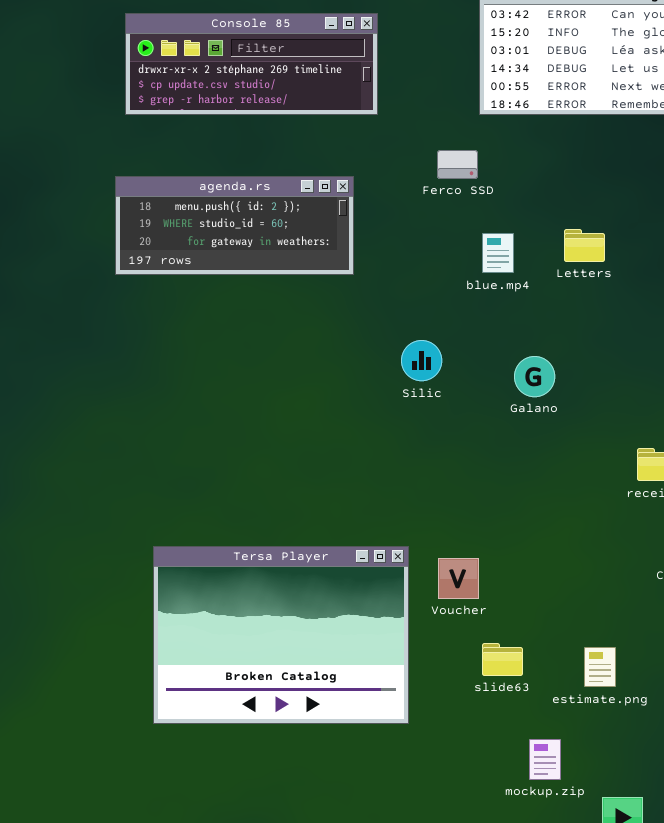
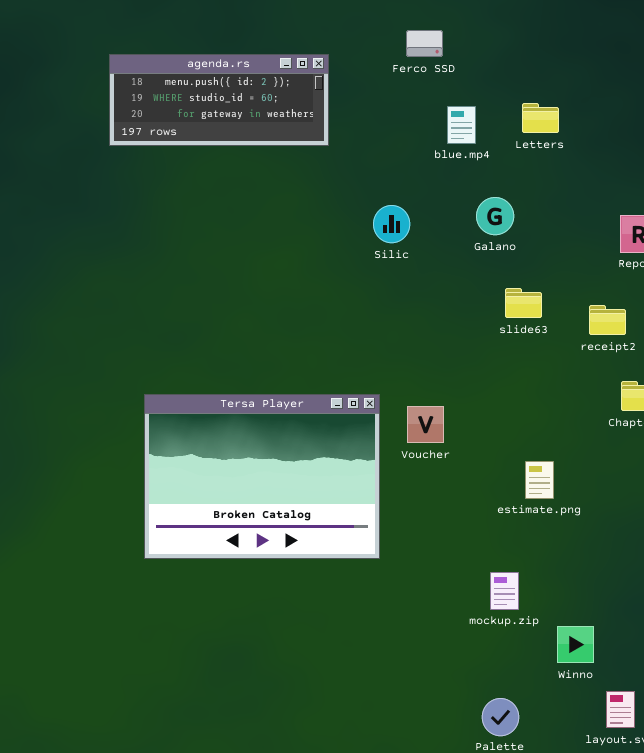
Galano: [514,356,555,397] -> [476,197,514,235], moved
slide63: [482,643,523,676] -> [505,288,542,318], moved
estimate.png: [584,647,616,687] -> [525,461,554,499], moved

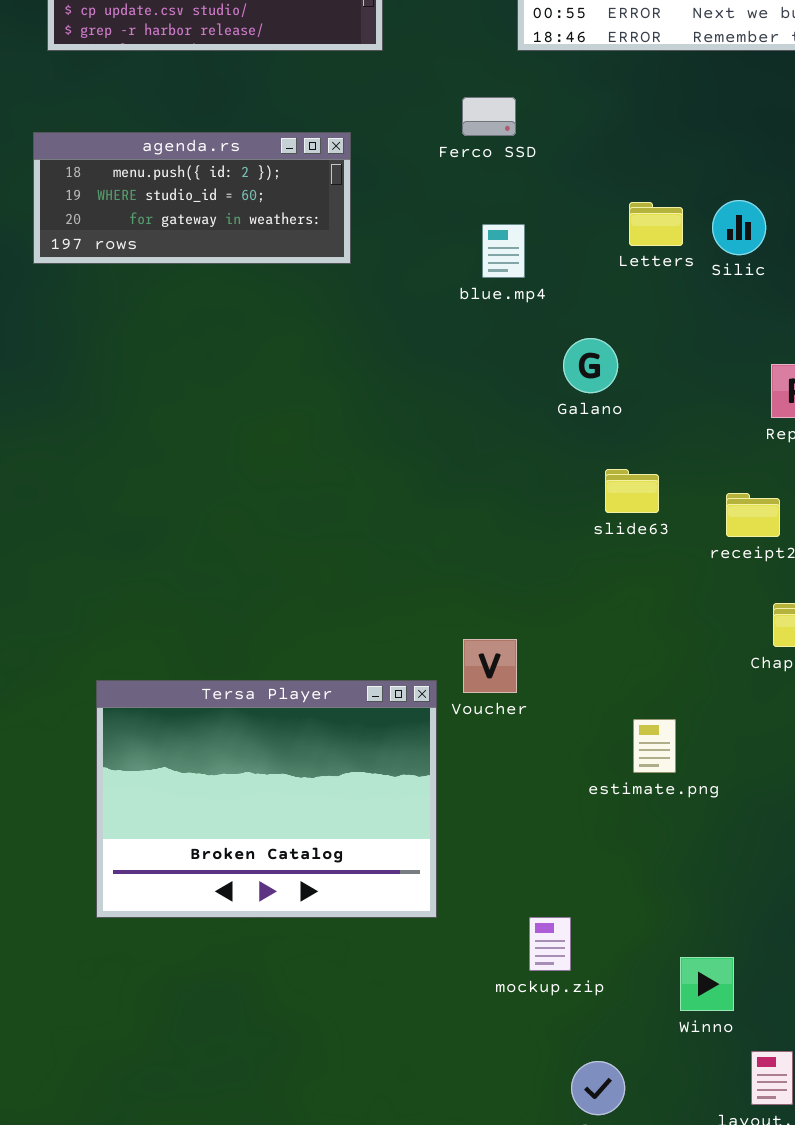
blue.mp4: [447,106,476,144] -> [482,224,525,278], moved
Silic: [373,205,410,243] -> [712,200,766,255], moved
Tersa Player: [144,394,380,559] -> [96,680,437,918], moved
mockup.zip: [490,572,519,610] -> [529,917,571,971], moved

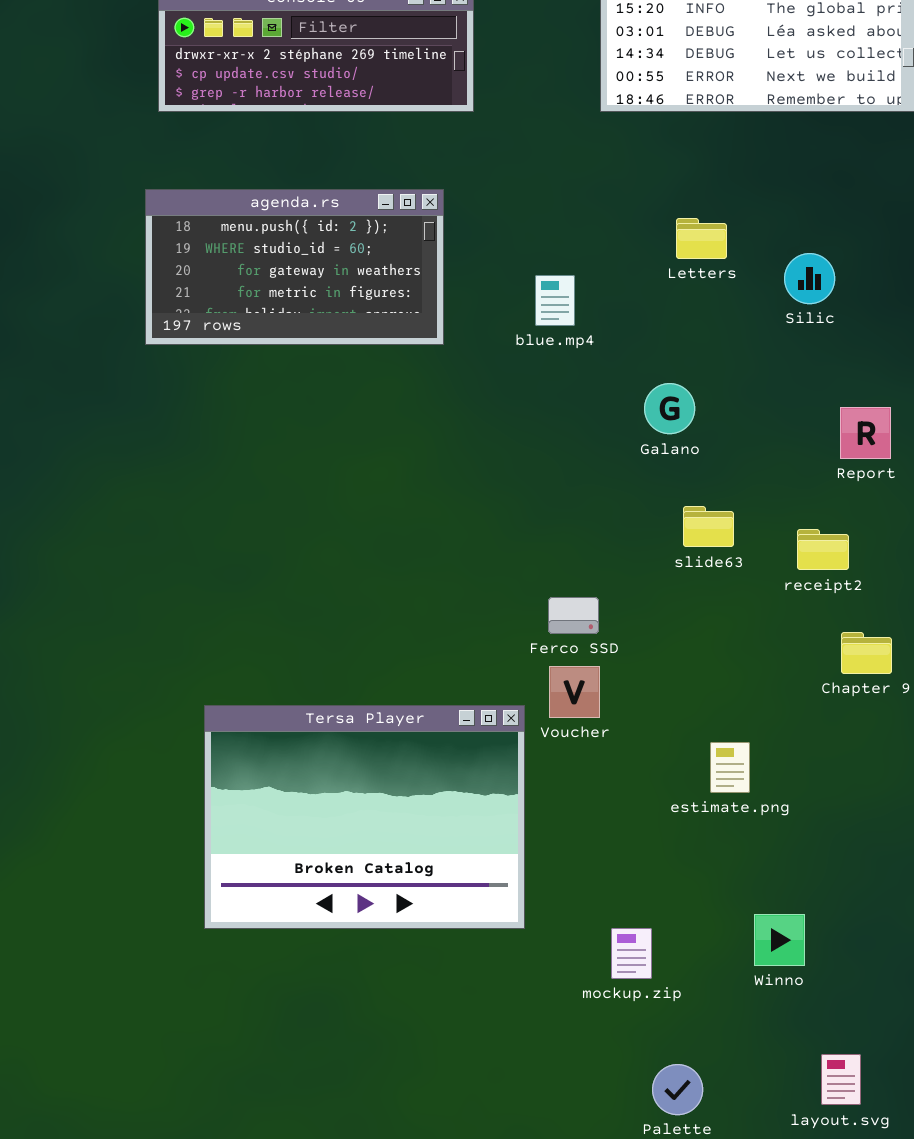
Ferco SSD: [462,97,516,136] -> [548,597,599,634], moved
agenda.rs: [33,132,351,264] -> [145,189,444,345], resized
Letters: [629,202,683,246] -> [676,218,727,259], moved
blue.mp4: [482,224,525,278] -> [535,275,575,326], moved
Winno: [680,957,734,1011] -> [754,914,805,966], moved

